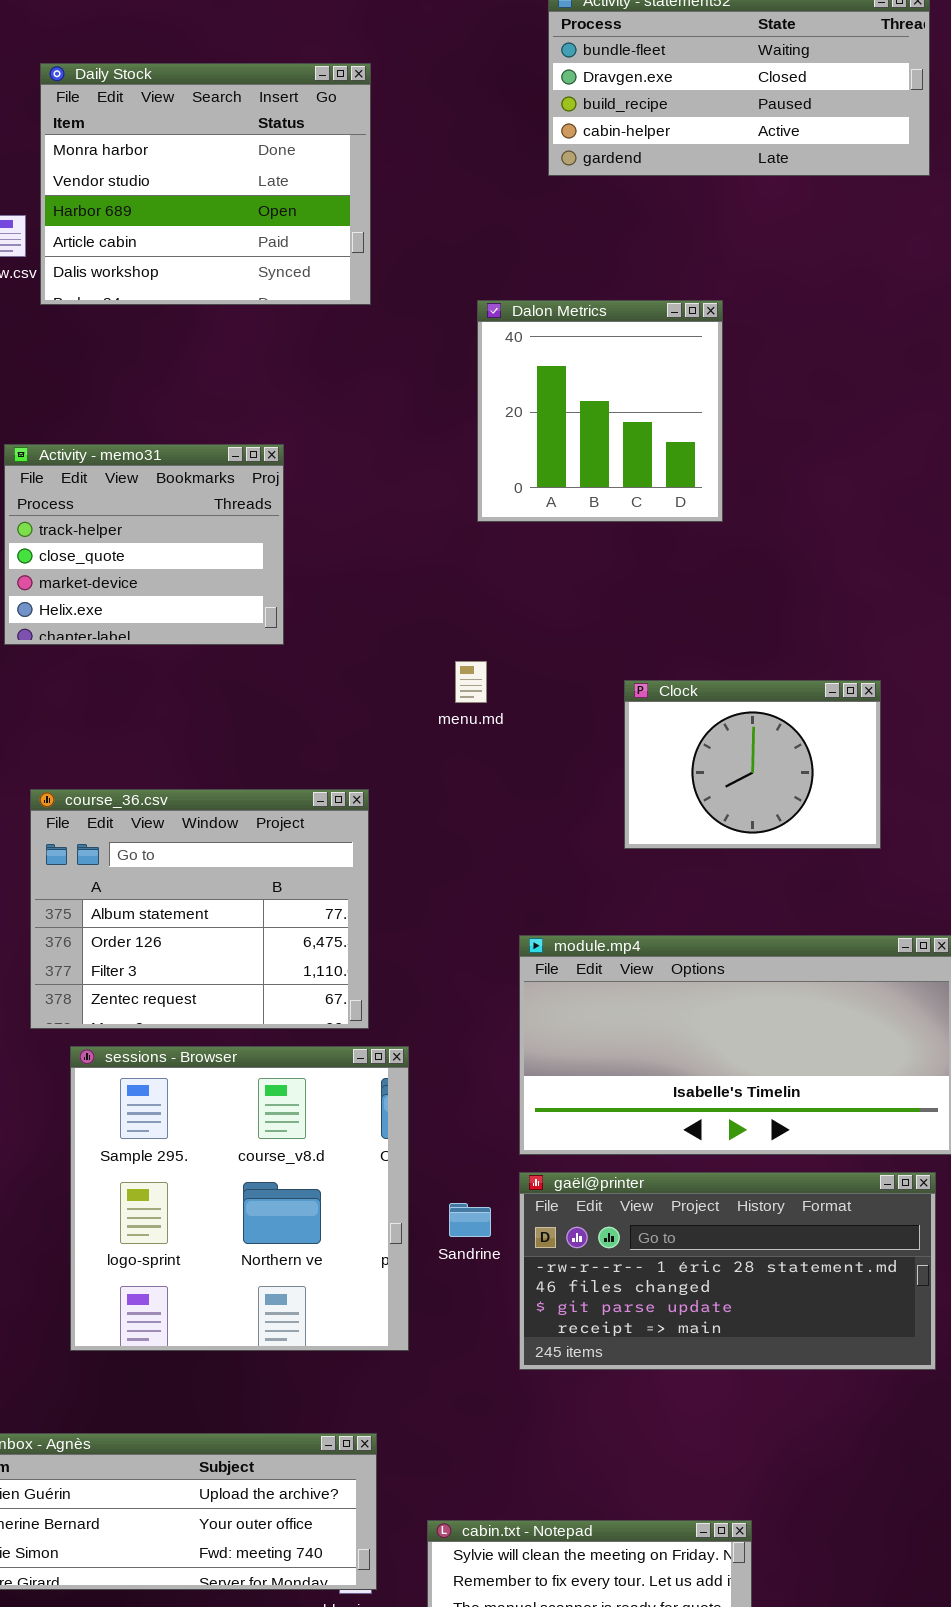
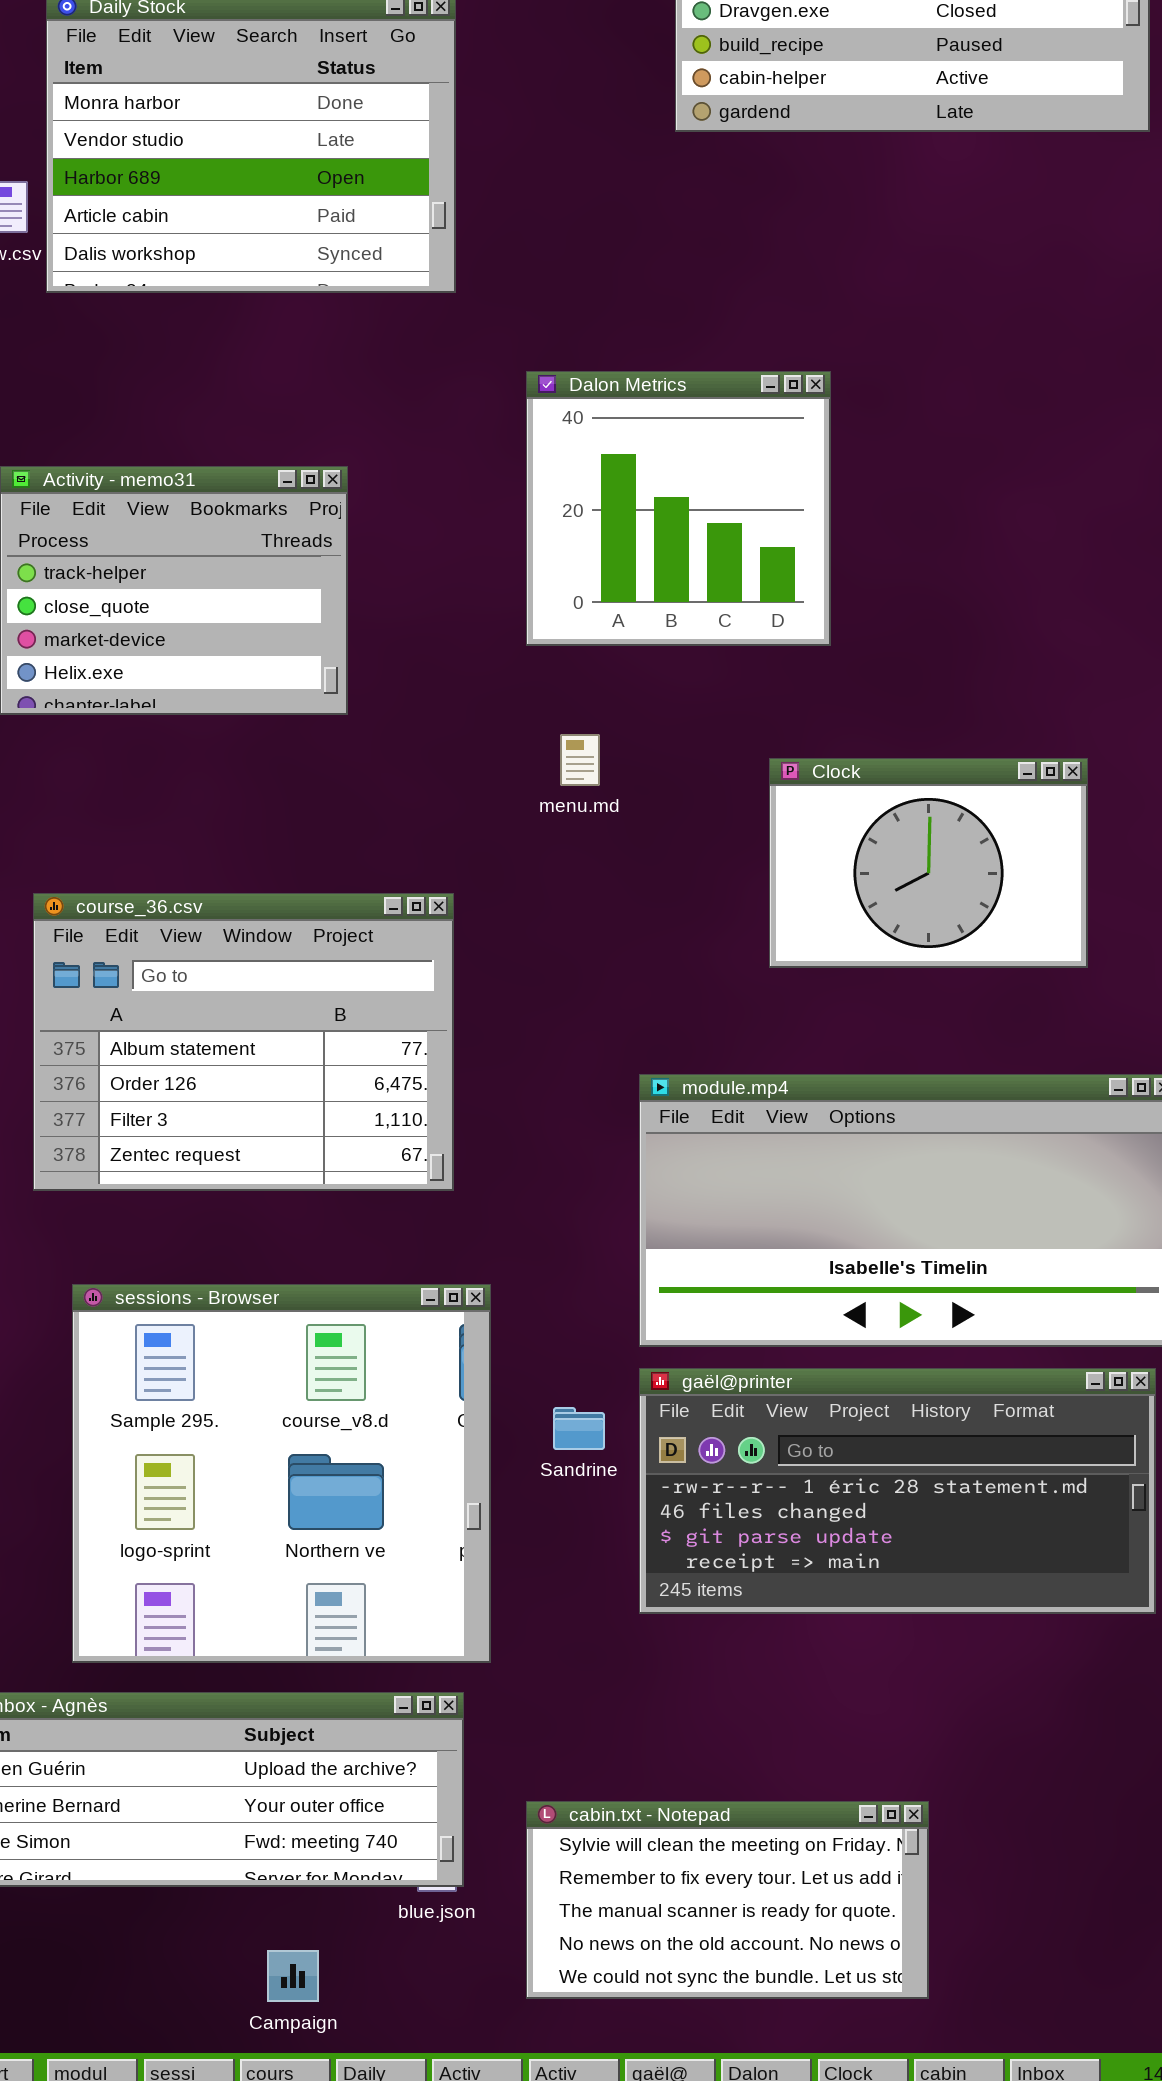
Dalon Metrics: [477,300,723,522] -> [526,371,831,646], moved
sessions - Browser: [70,1046,409,1351] -> [72,1284,491,1663], moved

